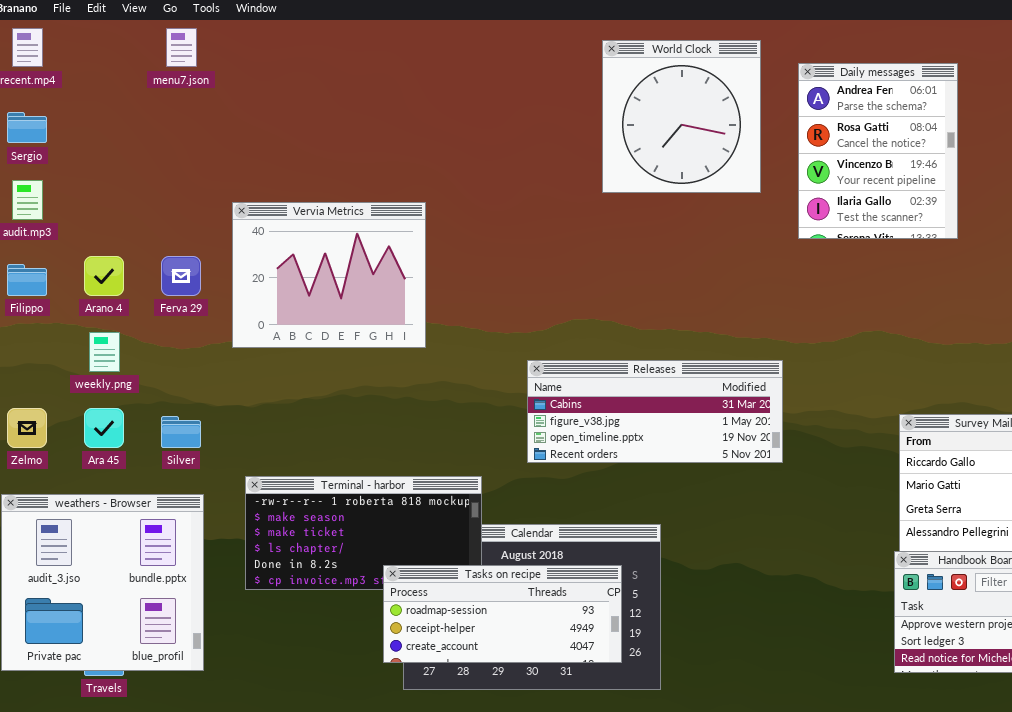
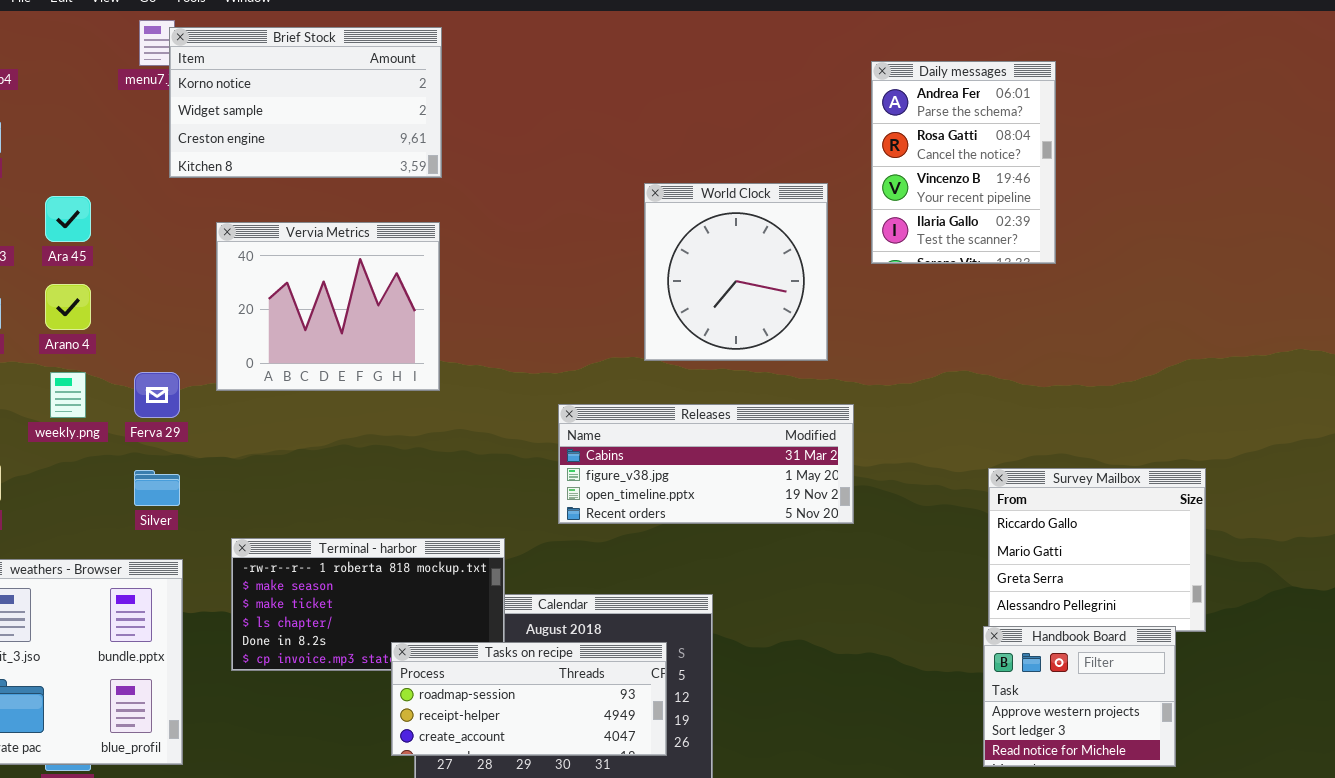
Brief Stock: none -> [169,27,442,178], opened
World Clock: [602,40,761,193] -> [644,183,828,361], moved
Ferva 29: [161,256,201,296] -> [134,372,180,418], moved
Ara 45: [84,408,124,448] -> [45,196,91,242], moved

